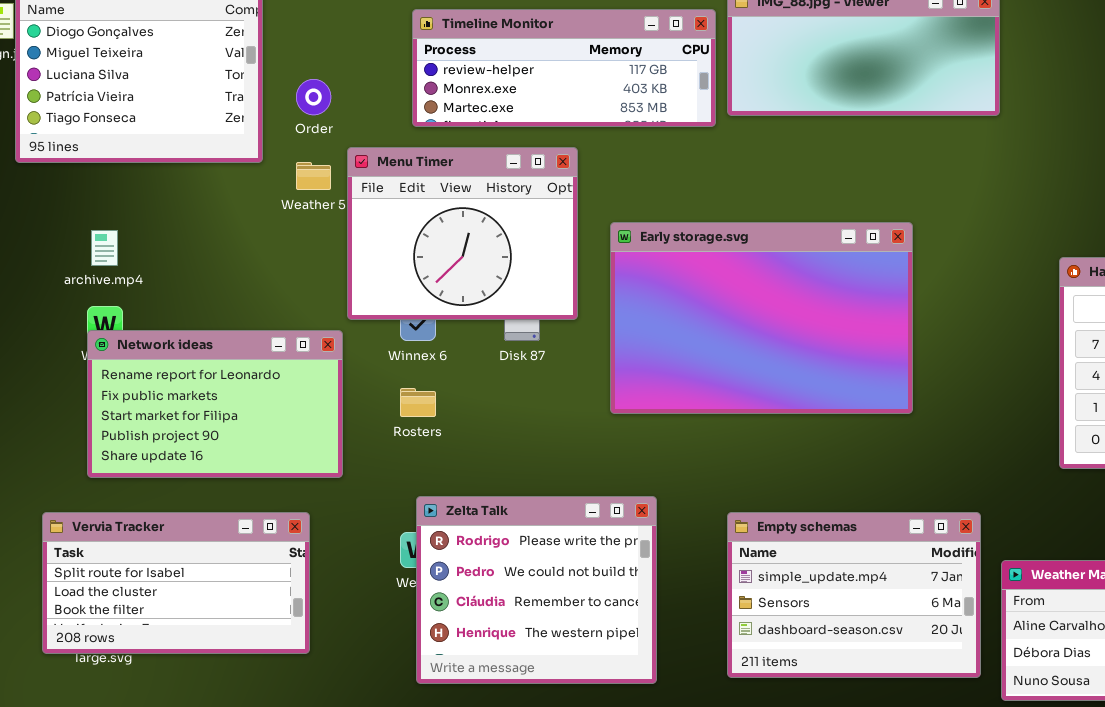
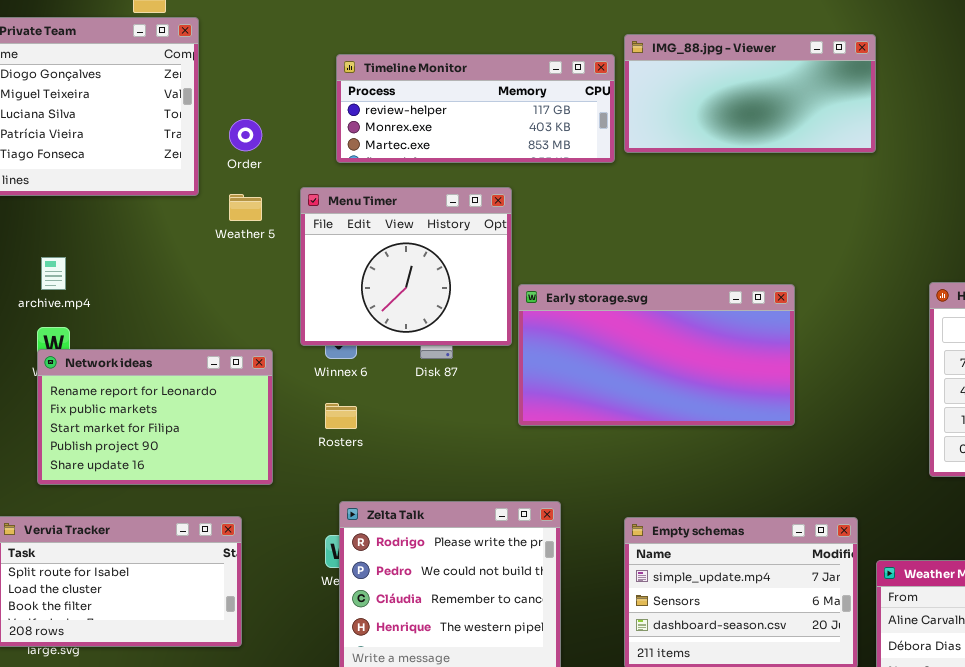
Menu Timer: [347,147,578,320] -> [300,187,512,346], moved
Early storage.svg: [610,222,913,414] -> [518,284,795,426], resized

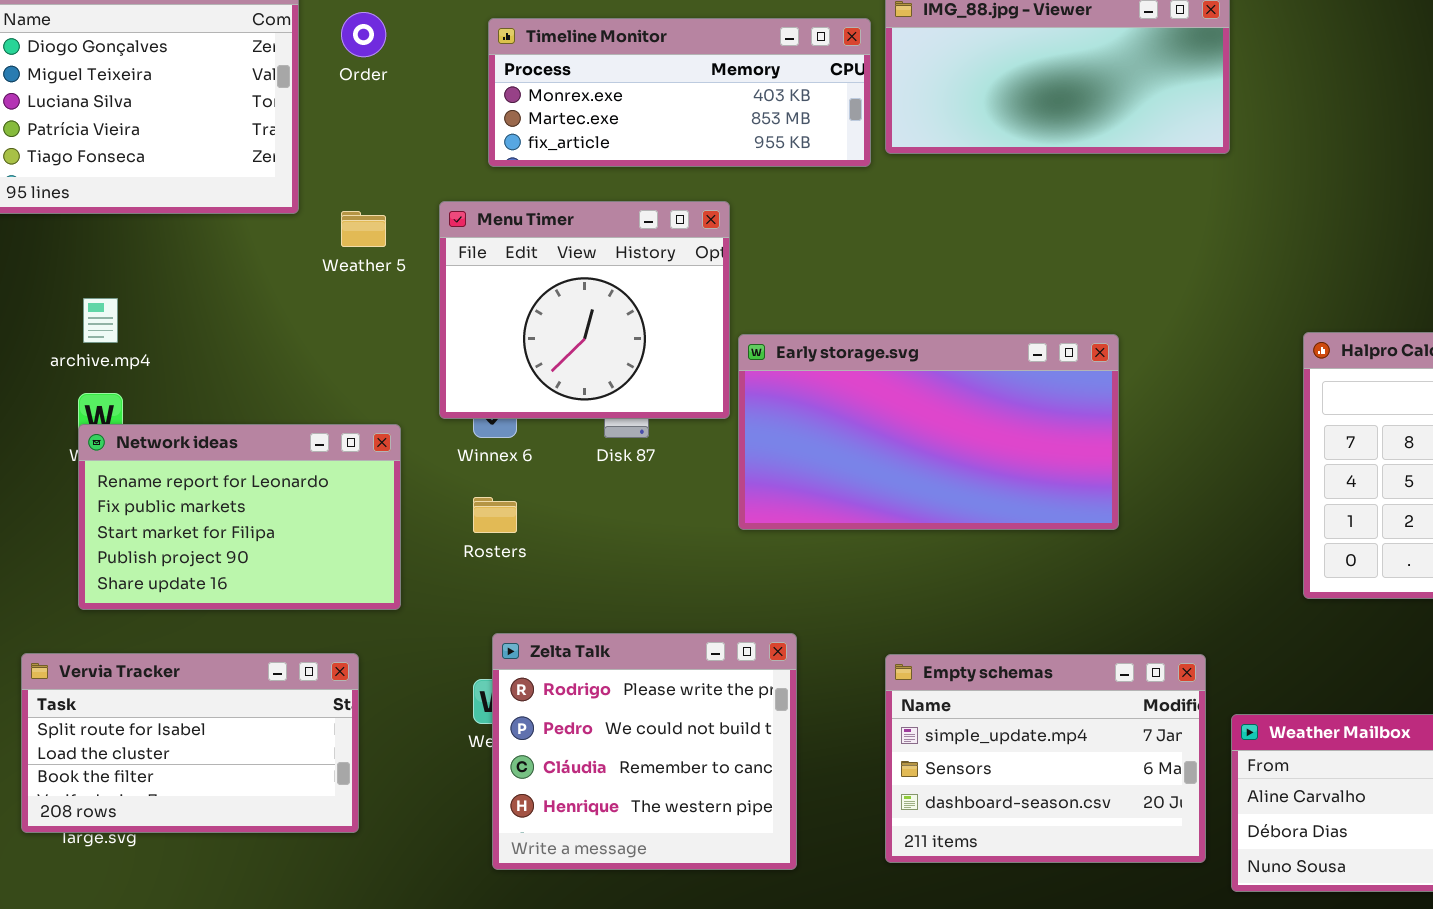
Timeline Monitor: [336,54,615,163] -> [488,18,871,167], scrolled down 1 row
Order: [229,119,262,151] -> [341,12,386,57], moved

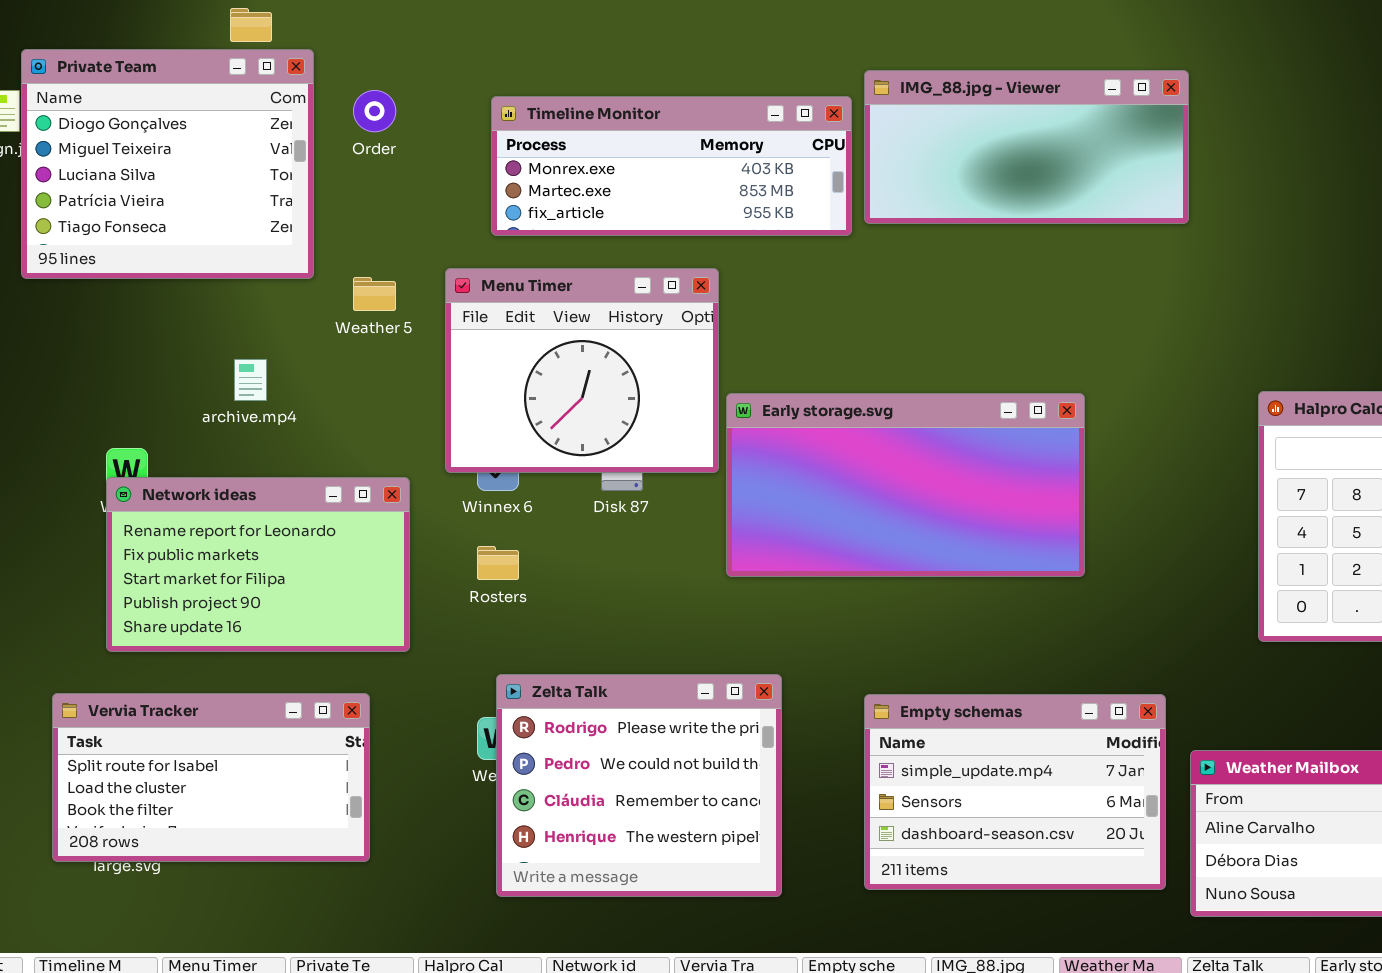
archive.mp4: [83,298,118,343] -> [234,359,267,401], moved

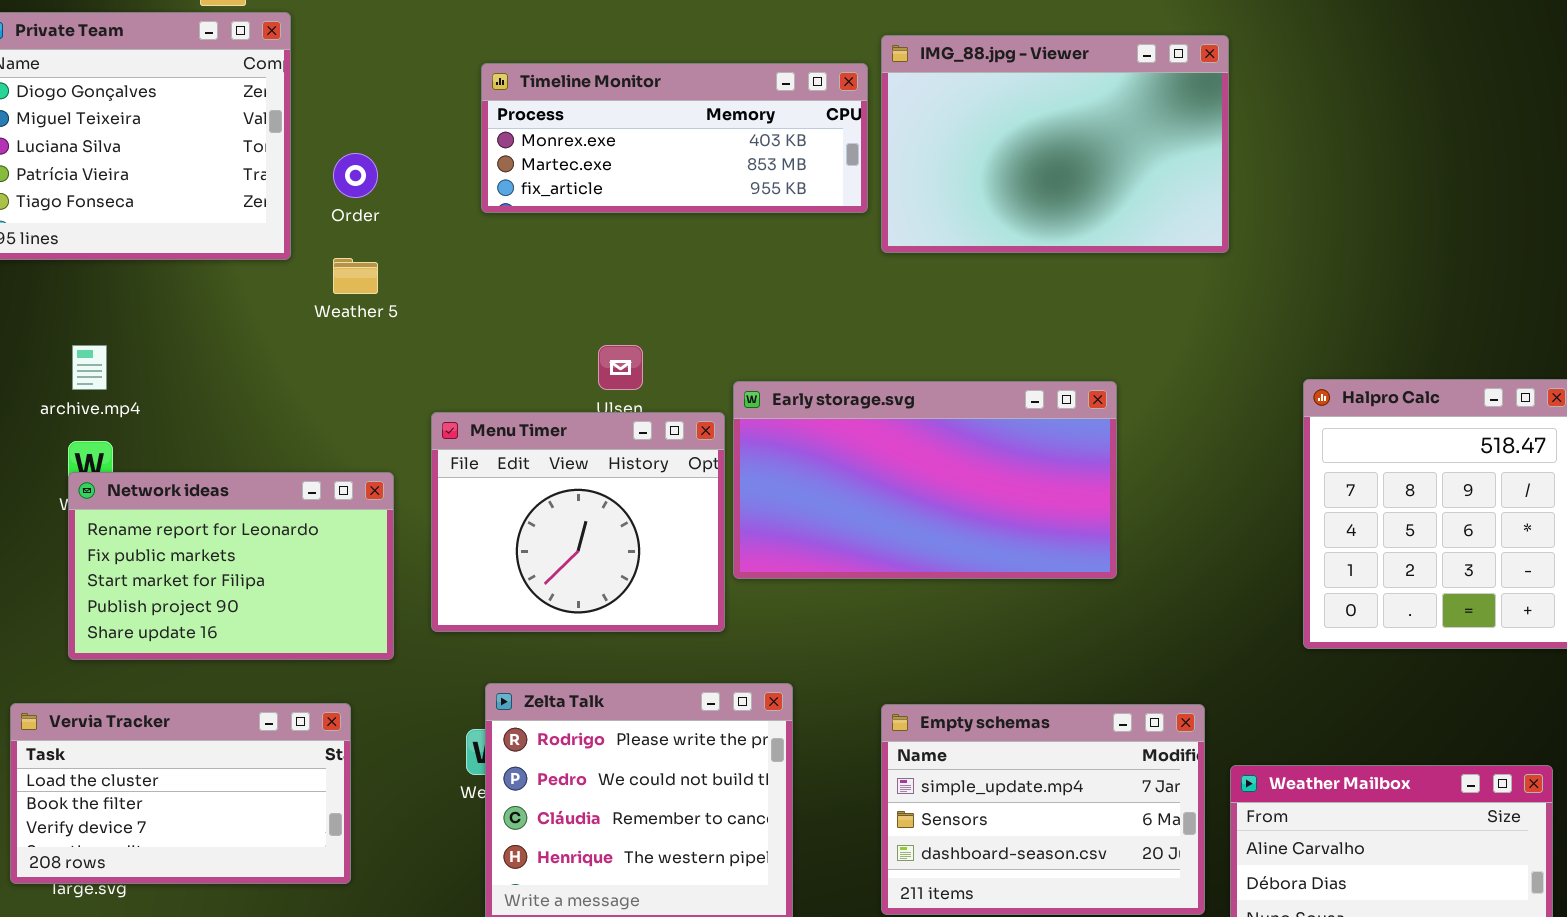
IMG_88.jpg - Viewer: [864,70,1189,224] -> [881,35,1229,253], resized
Order: [353,90,396,132] -> [333,153,378,198], moved
Menu Timer: [445,268,719,473] -> [431,412,725,632], moved
archive.mp4: [234,359,267,401] -> [72,345,107,390], moved
Vervia Tracker: [52,693,370,862] -> [10,703,351,884], scrolled down 1 row

